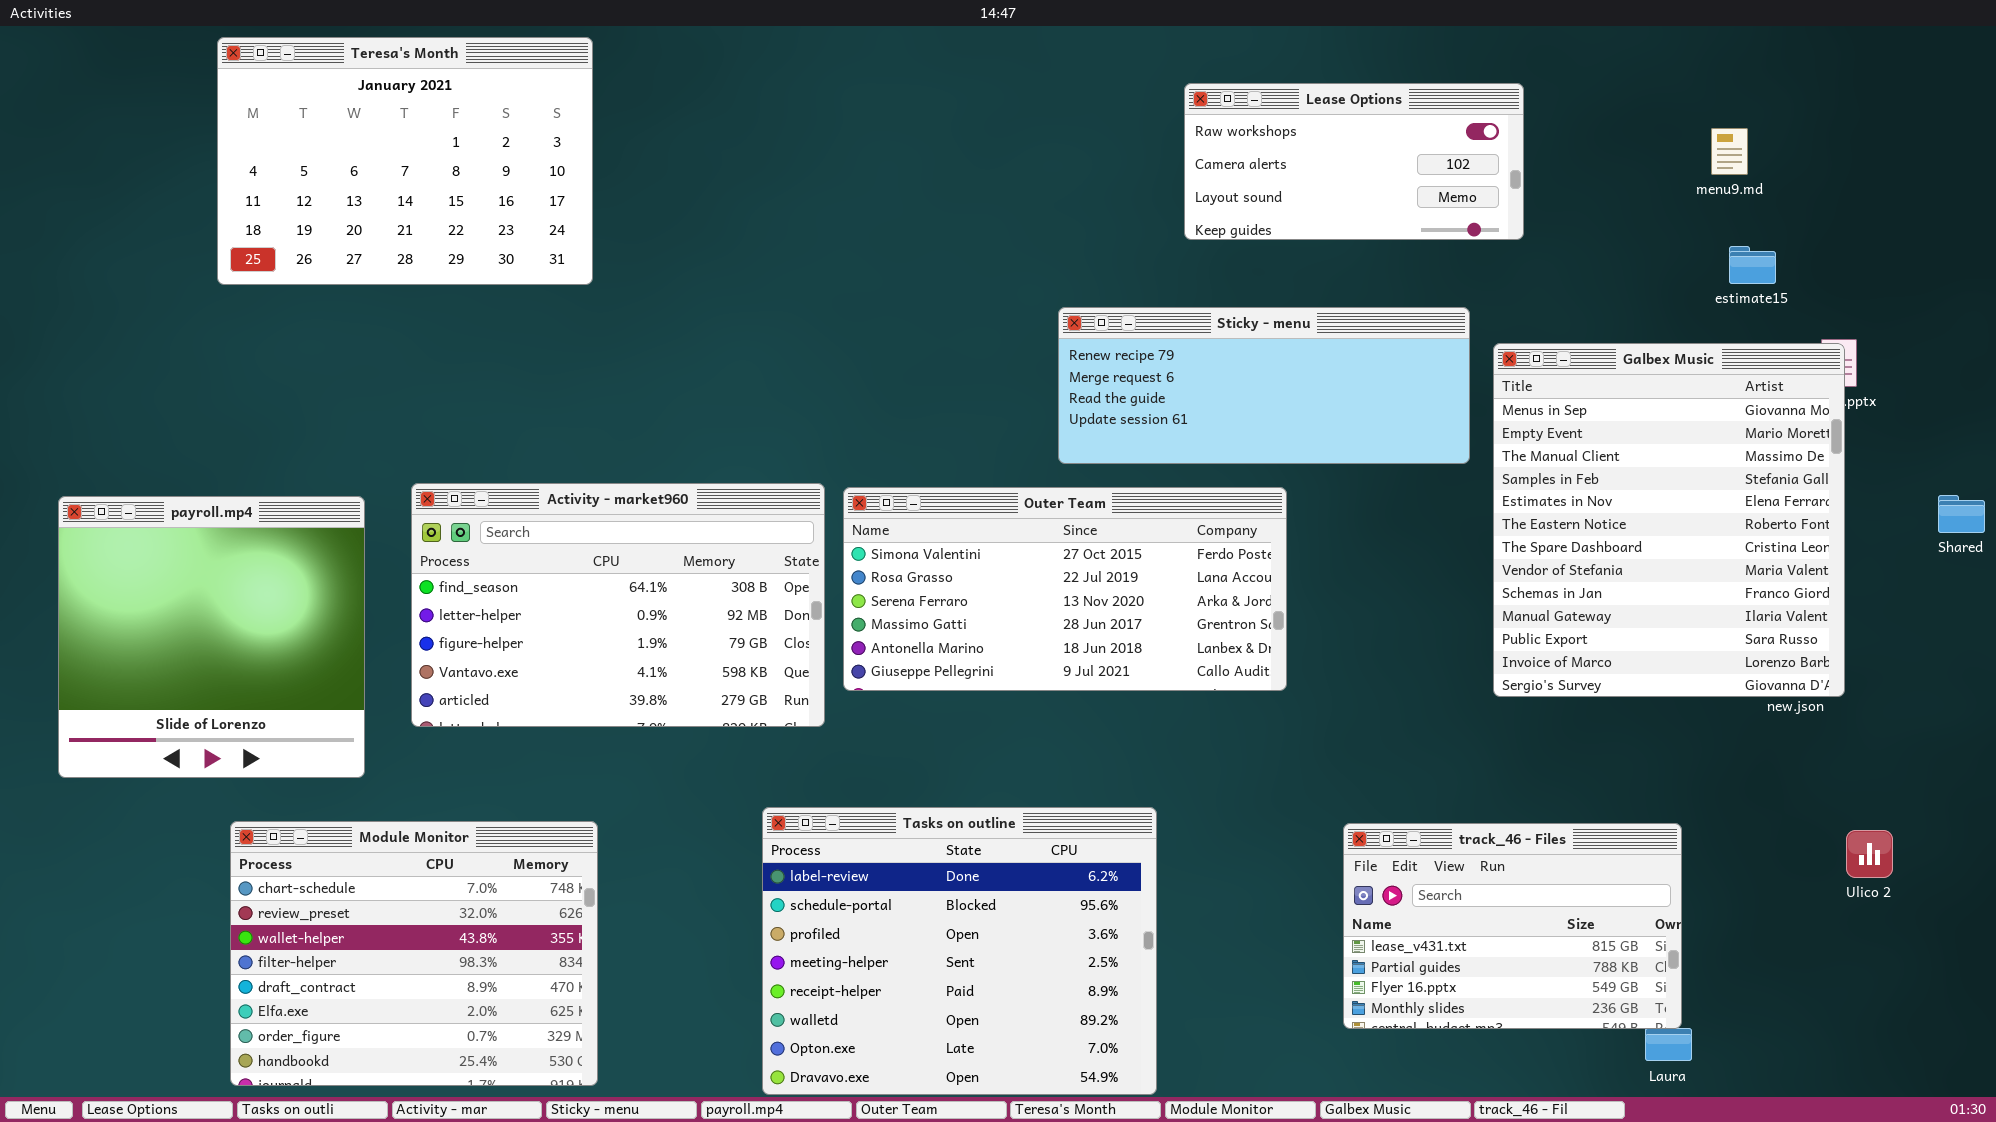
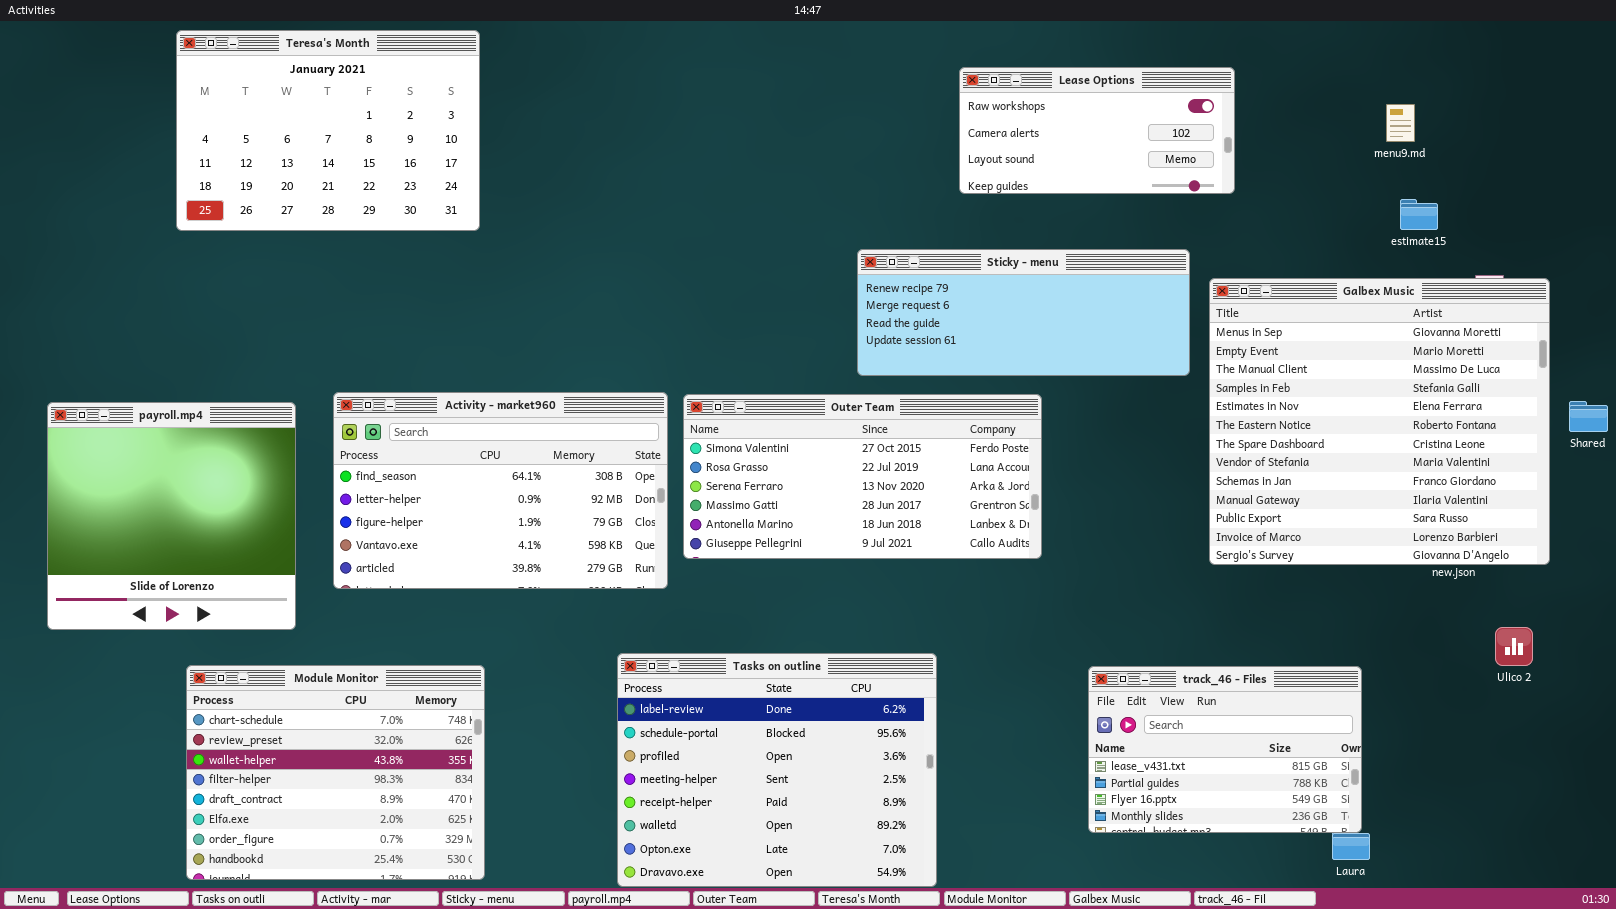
Galbex Music: [1493,343,1845,697] -> [1209,278,1550,565], resized
Ulico 2: [1846,830,1893,878] -> [1495,627,1533,666], moved

